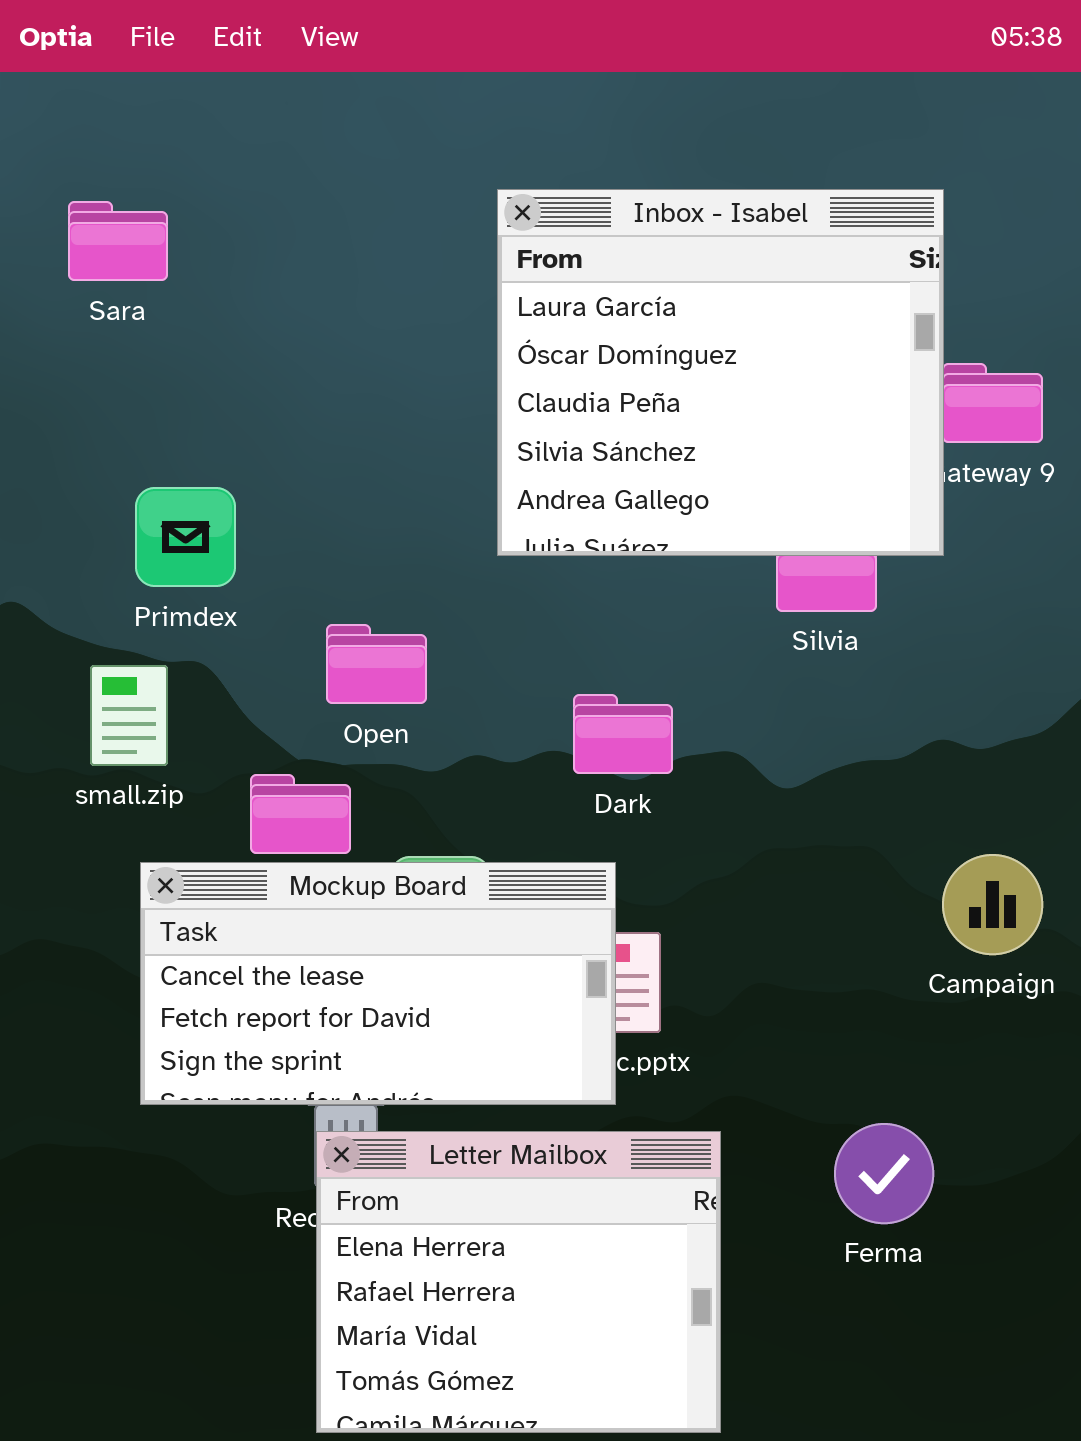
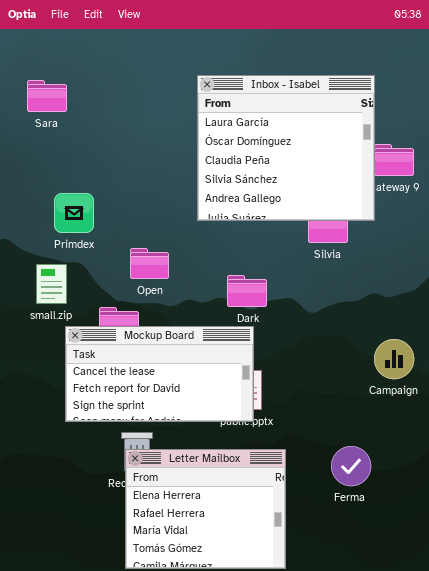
Mockup Board: [140,862,616,1105] -> [65,326,254,422], moved

